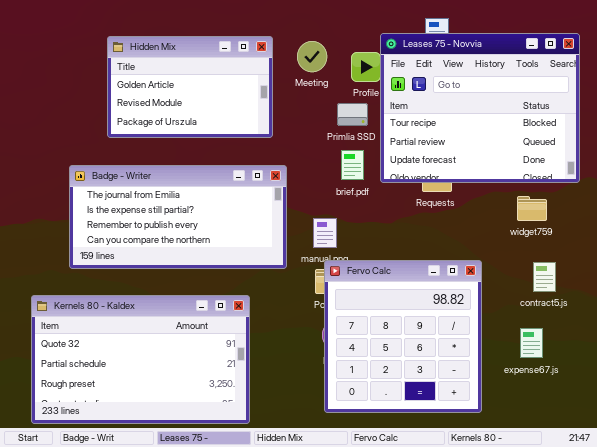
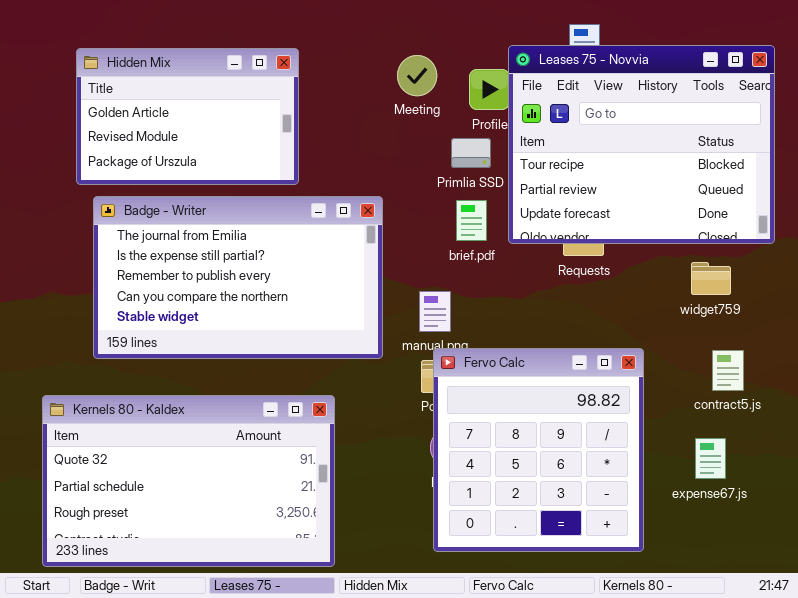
Hidden Mix: [107,36,273,138] -> [76,48,299,185], moved
Badge - Writer: [69,165,287,269] -> [93,196,383,359], resized

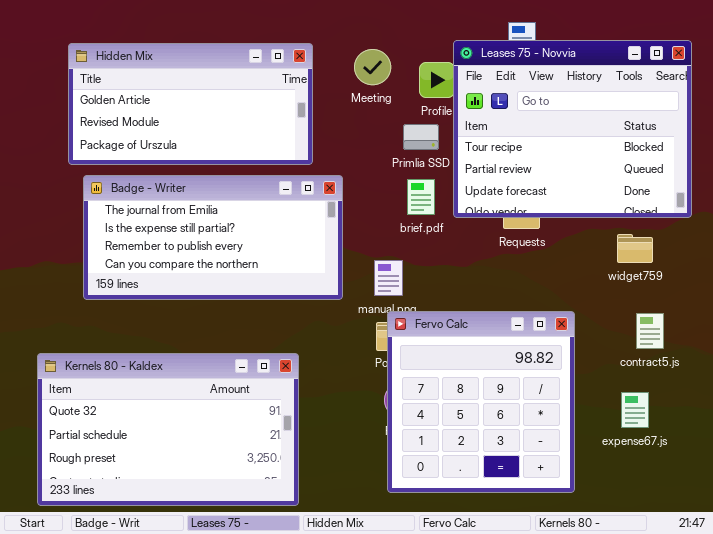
Hidden Mix: [76,48,299,185] -> [68,43,313,165], resized
Badge - Writer: [93,196,383,359] -> [83,175,343,300], resized

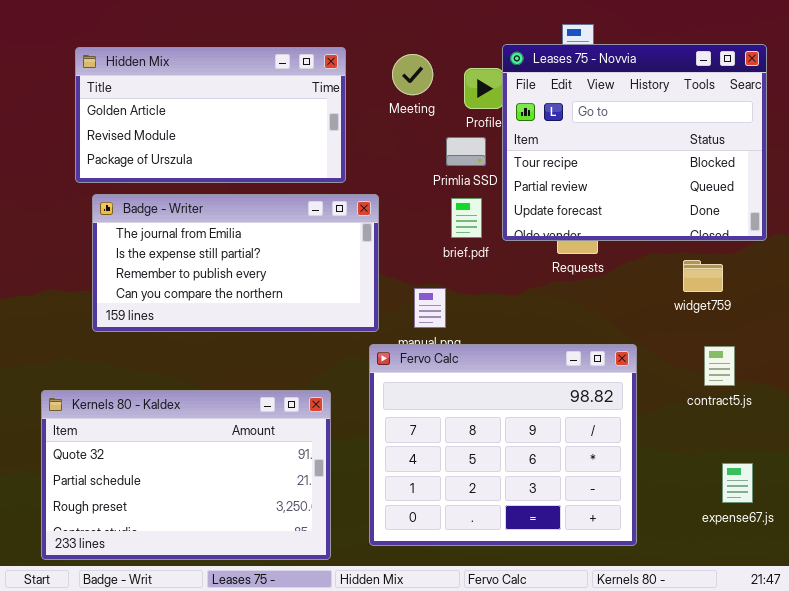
Fervo Calc: [387,311,575,493] -> [369,344,637,546], resized
expense67.js: [621,392,649,428] -> [722,463,753,503], moved

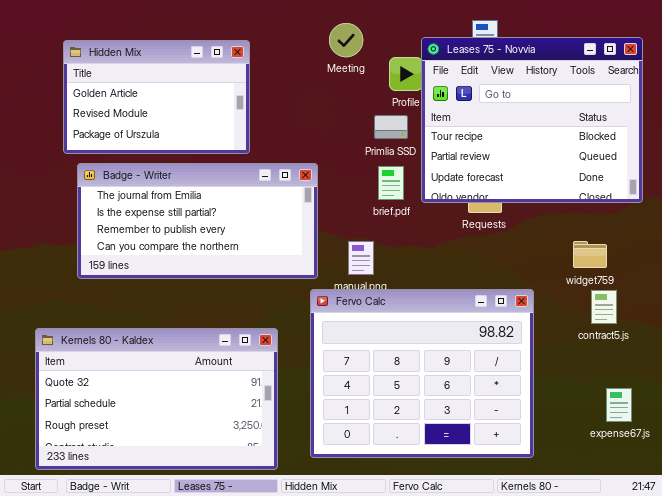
Hidden Mix: [75,47,346,183] -> [63,40,250,154], resized
Meeting: [392,54,433,95] -> [329,23,363,57], moved
widget759: [683,260,723,292] -> [573,241,607,268], moved

